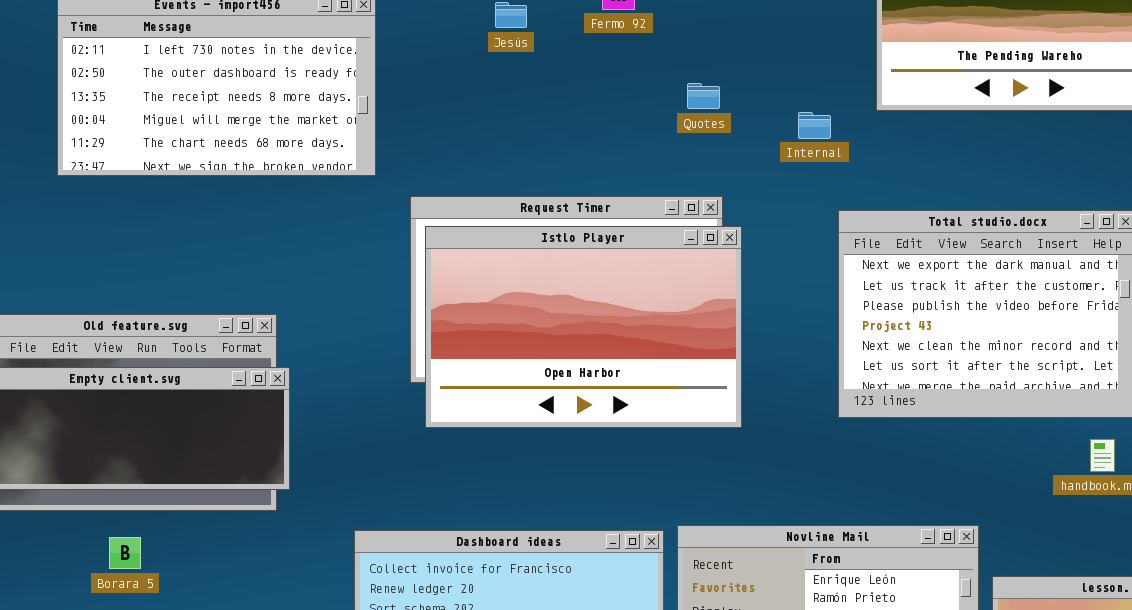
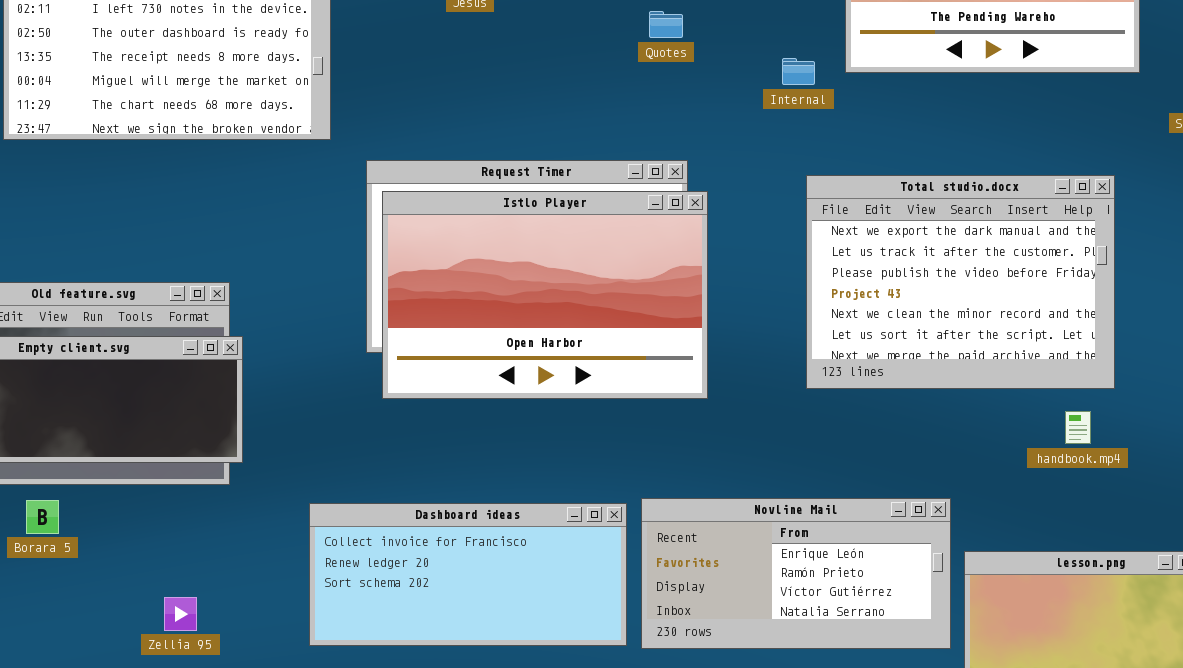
Quotes: [687,83,720,109] -> [649,11,683,38], moved
Internal: [798,112,831,139] -> [782,58,815,85], moved
Borara 5: [109,537,141,569] -> [26,500,59,534], moved

